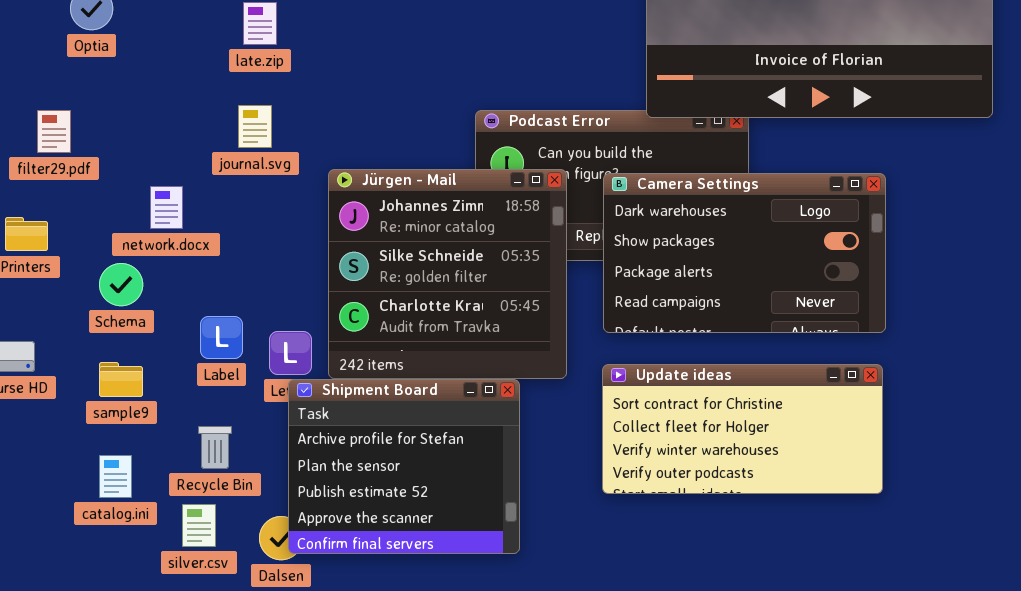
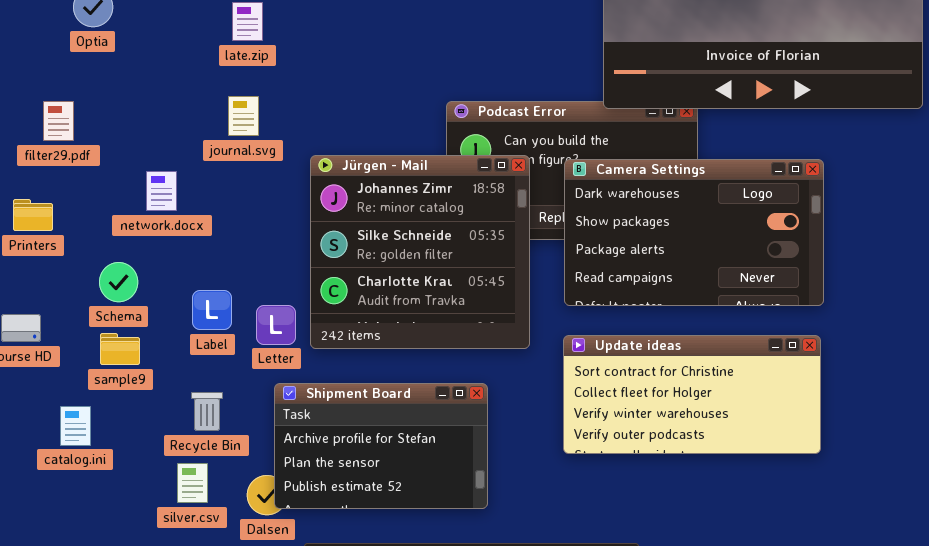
Schema: [99,263,143,306] -> [99,262,138,302], moved
Shipment Board: [288,379,520,554] -> [274,383,488,509], resized
catalog.ini: [99,455,132,498] -> [60,406,91,446], moved

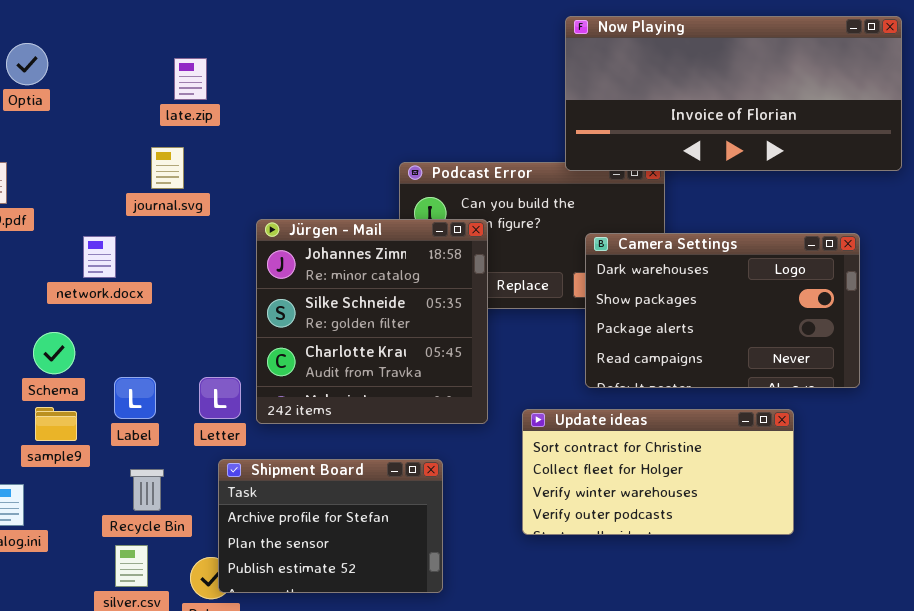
journal.svg: [228,96,259,136] -> [151,147,184,189], moved
Camera Settings: [564,159,824,306] -> [585,233,860,388], moved
Label: [192,290,232,330] -> [114,377,156,419], moved

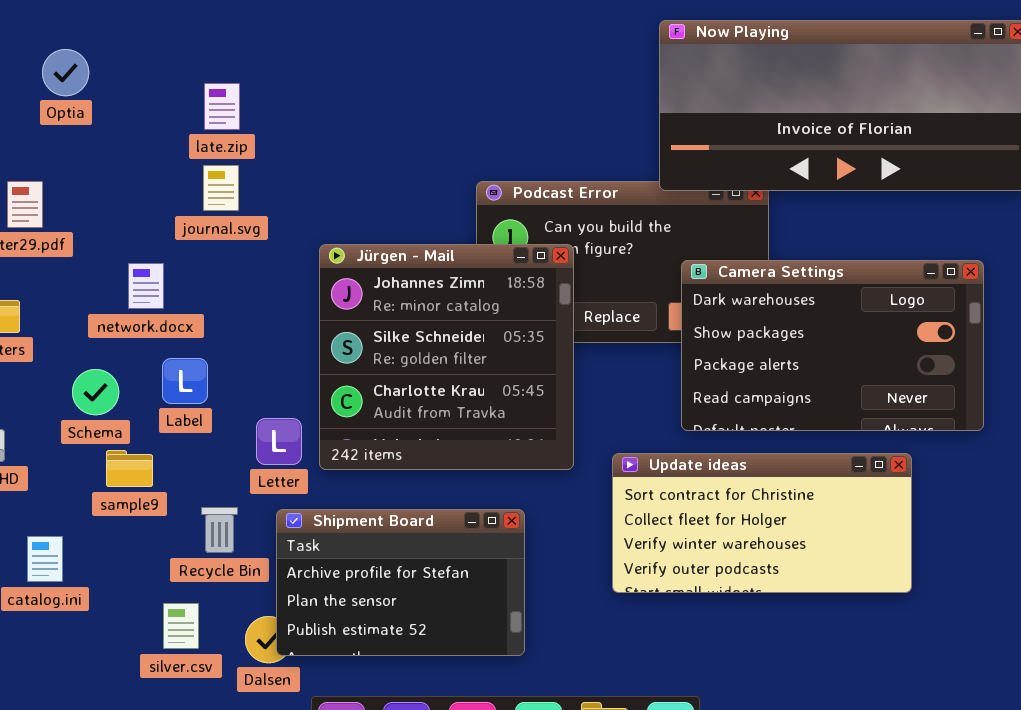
late.zip: [174,58,207,100] -> [204,83,240,130], moved
Label: [114,377,156,419] -> [162,358,208,404], moved
sample9: [35,407,77,441] -> [106,450,153,487], moved
Recycle Bin: [130,469,164,511] -> [201,507,238,553], moved

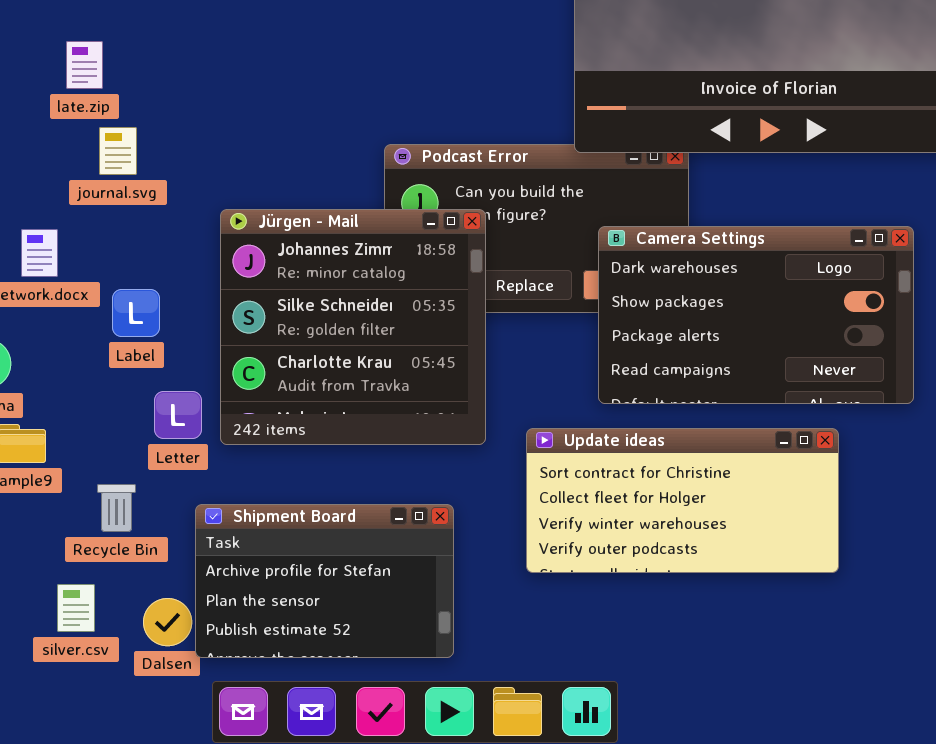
late.zip: [204,83,240,130] -> [66,41,103,89], moved
Label: [162,358,208,404] -> [112,289,160,337], moved
Shipment Board: [276,509,525,656] -> [195,504,454,658], moved

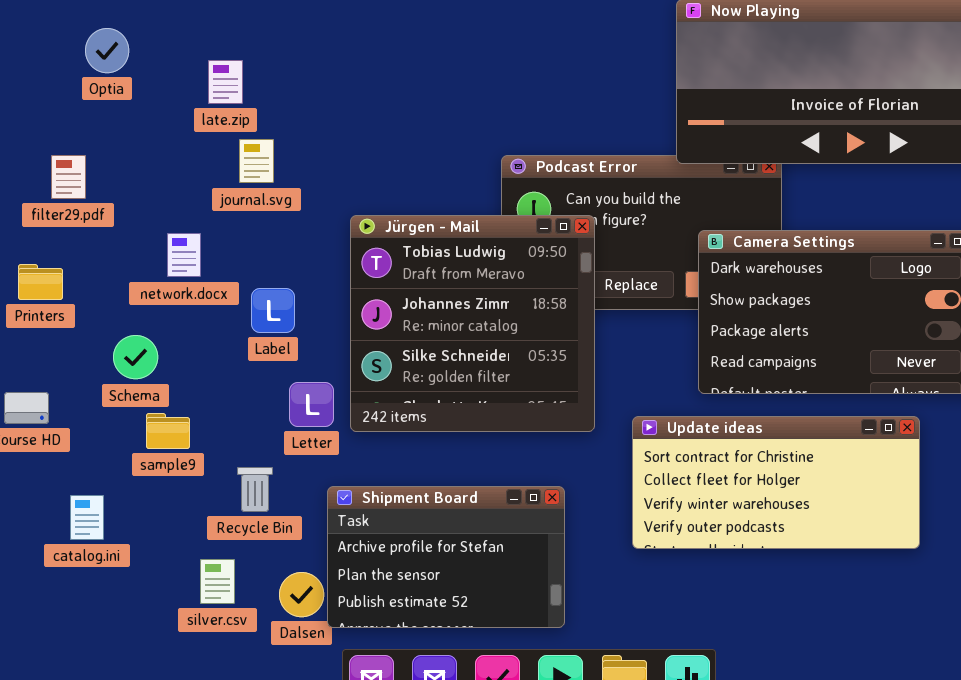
Jürgen - Mail: [220,209,486,445] -> [350,215,595,432], scrolled up 1 row

